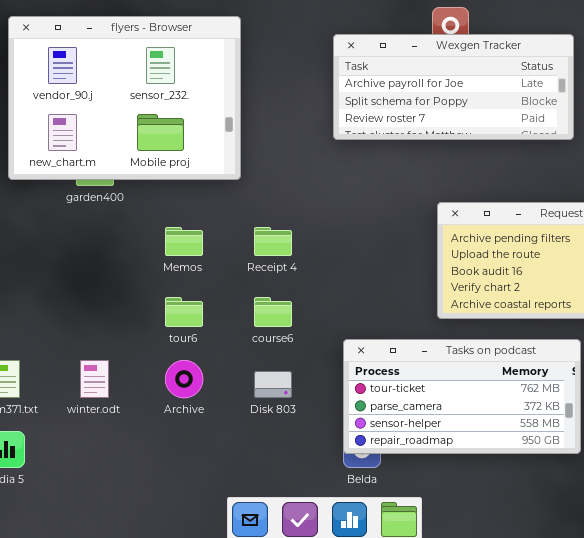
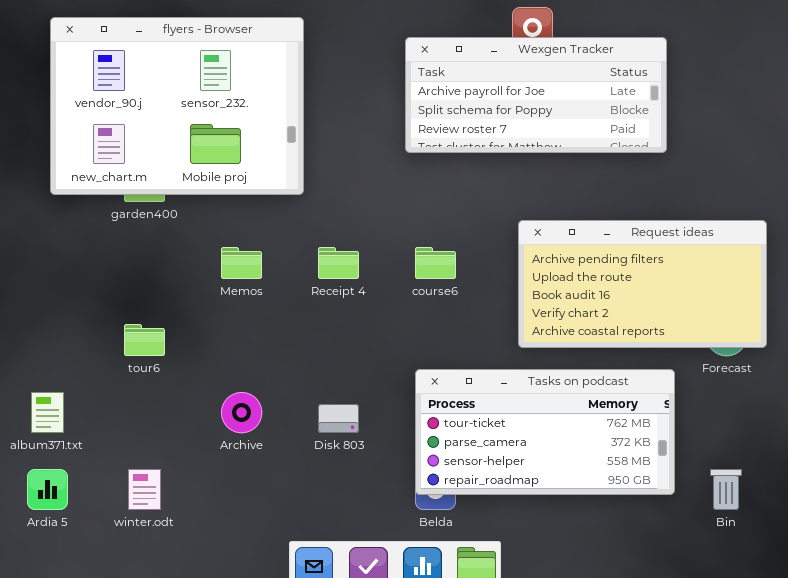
tour6: [165,297,203,327] -> [124,324,165,356], moved
course6: [254,297,292,327] -> [415,247,456,279], moved
winter.odt: [80,360,109,398] -> [128,469,161,510], moved

